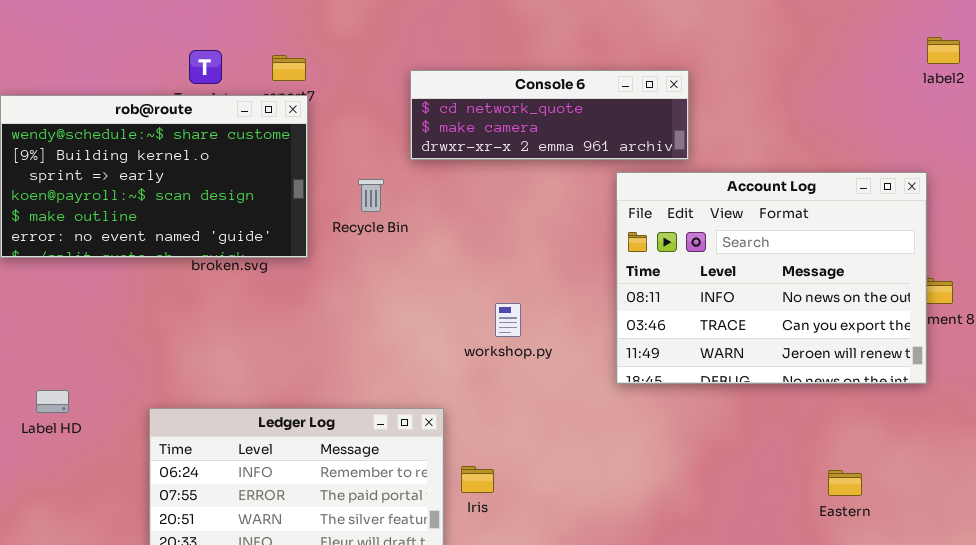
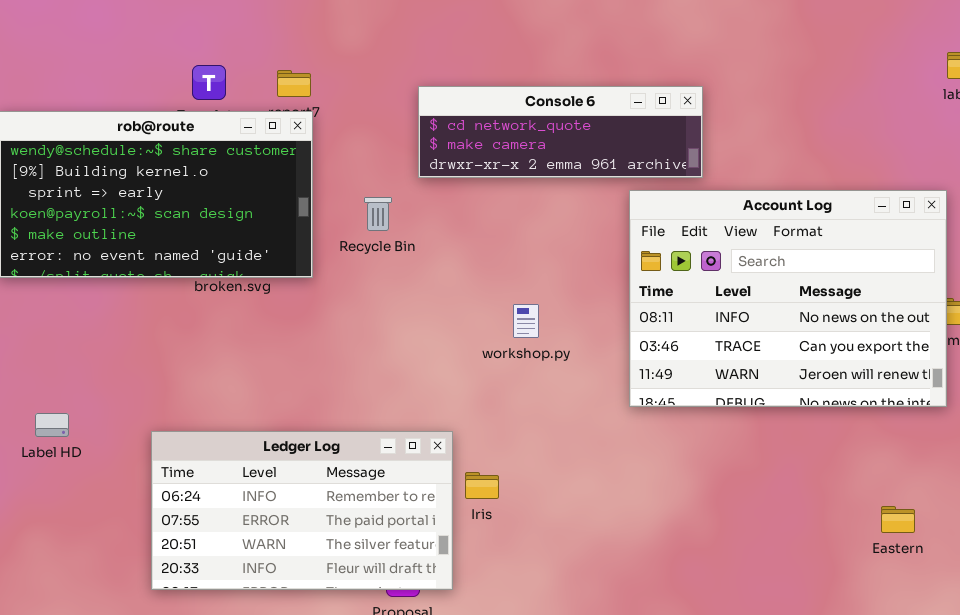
workshop.py: [495,303,521,337] -> [513,304,539,338], moved
Iris: [461,466,494,493] -> [465,472,499,499], moved
Eastern: [828,470,862,496] -> [881,506,915,533], moved

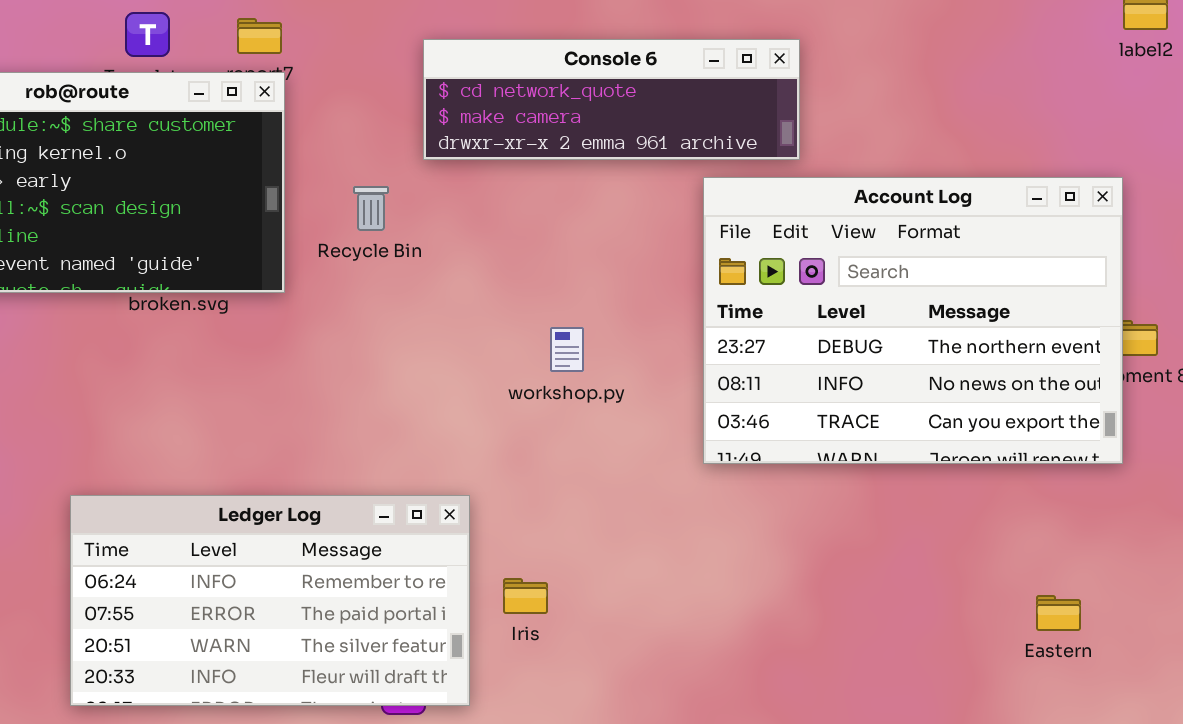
Account Log: [629,190,947,407] -> [703,177,1123,464], scrolled up 1 row
Iris: [465,472,499,499] -> [503,578,548,614], moved

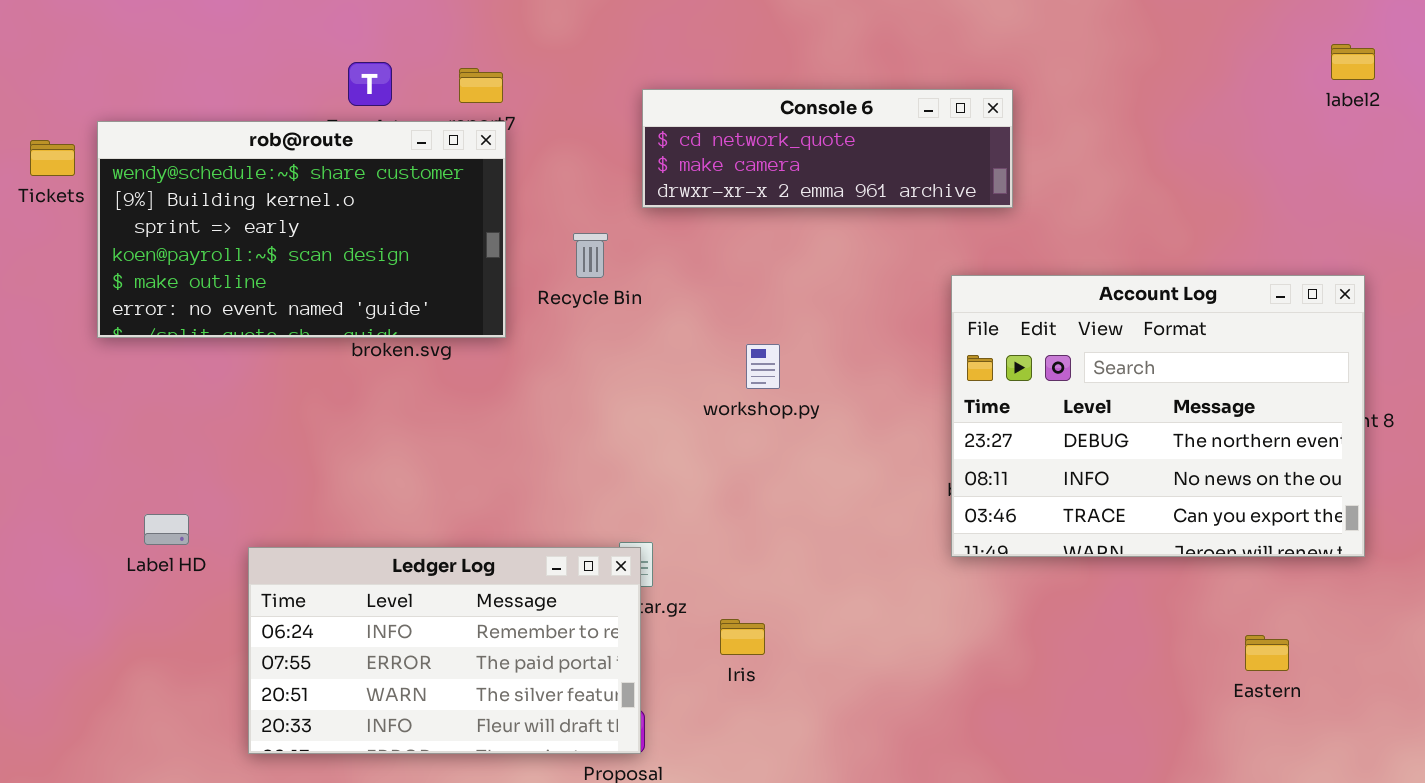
Account Log: [703,177,1123,464] -> [951,275,1365,557], moved
workshop.py: [550,327,584,372] -> [746,344,780,389], moved
Ledger Log: [70,495,470,706] -> [248,547,641,754], moved

